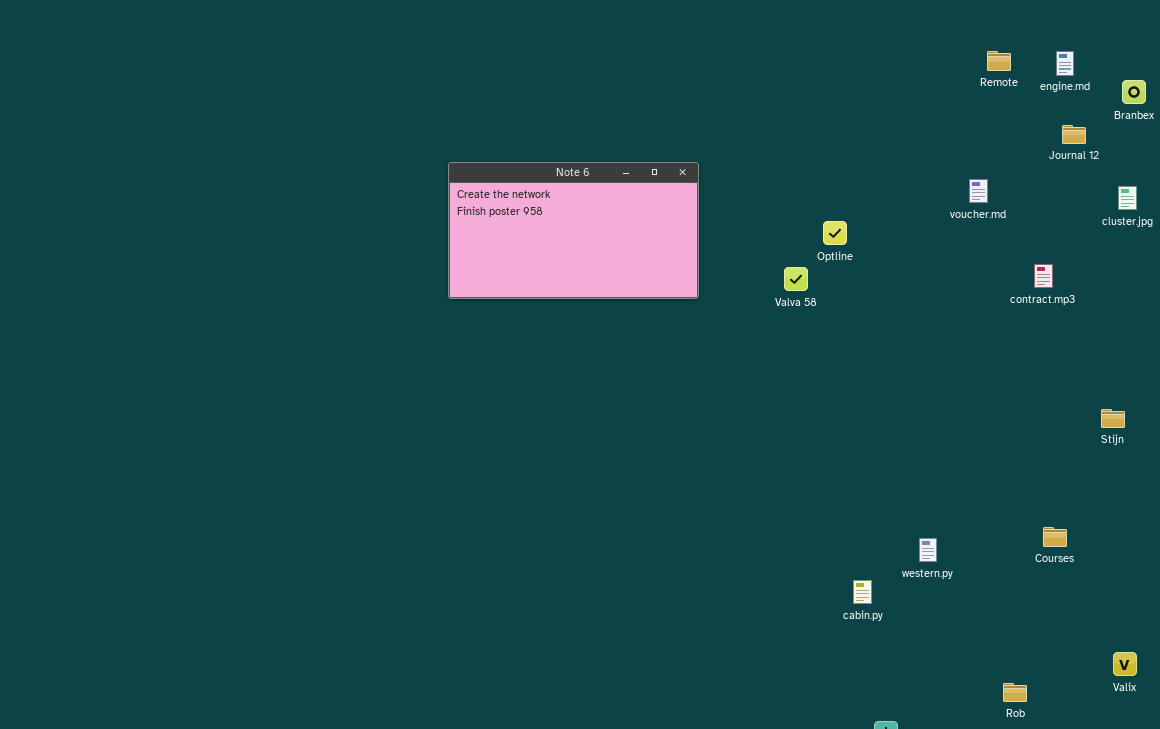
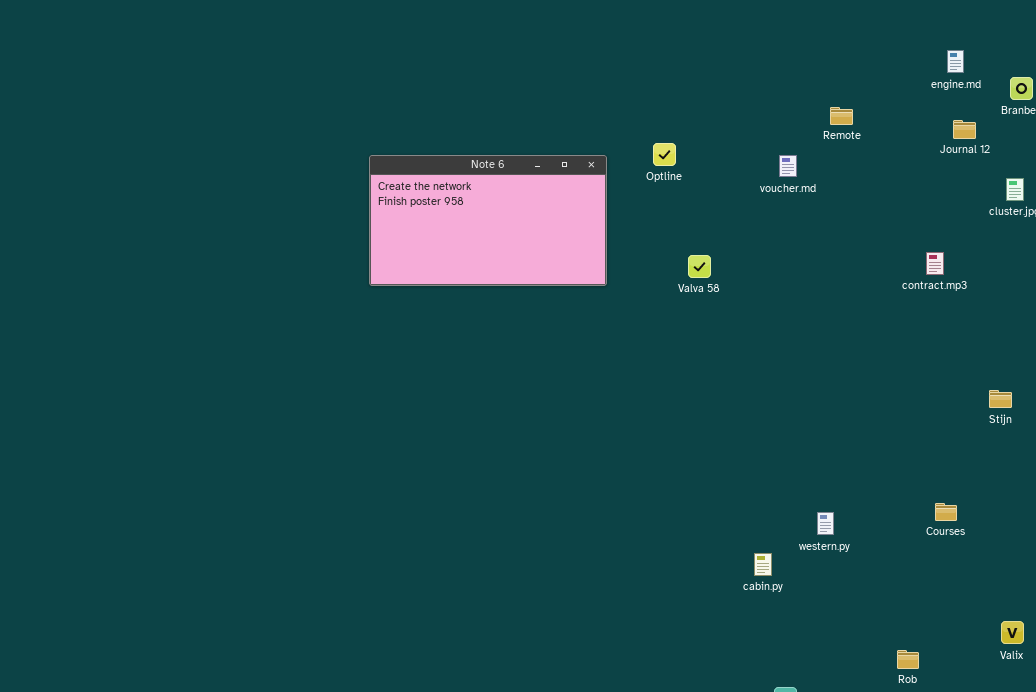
Remote: [987,51,1011,71] -> [830,107,853,125], moved
voucher.md: [969,179,988,203] -> [779,155,797,177], moved
Optline: [823,221,847,245] -> [653,143,676,166], moved

